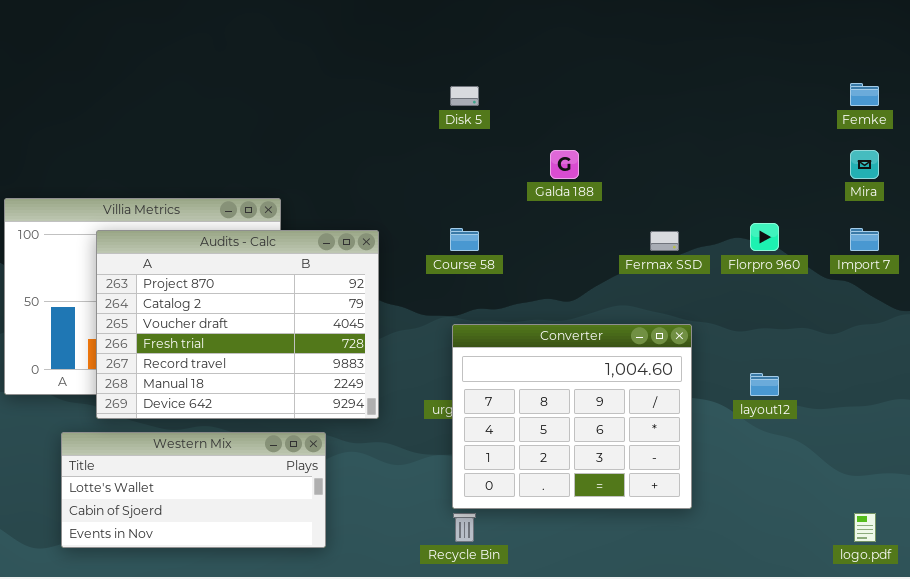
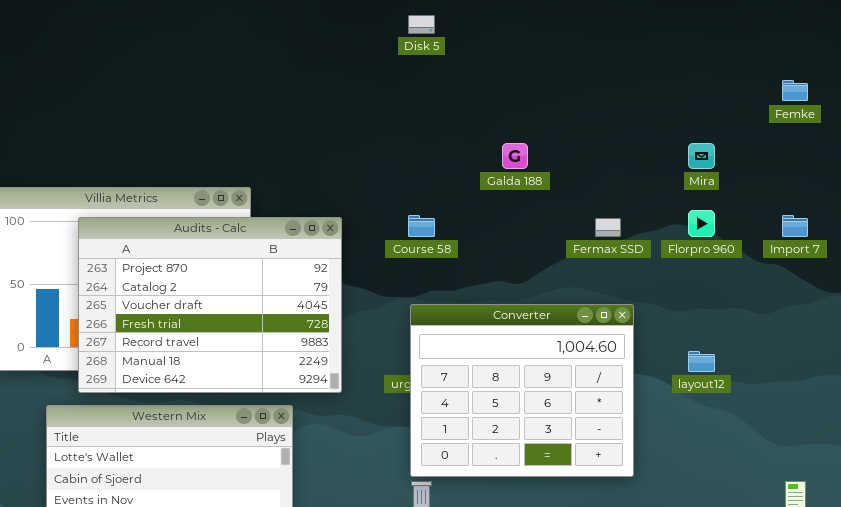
Disk 5: [450,86,479,106] -> [408,15,435,34], moved
Mira: [850,150,879,179] -> [688,143,715,169], moved

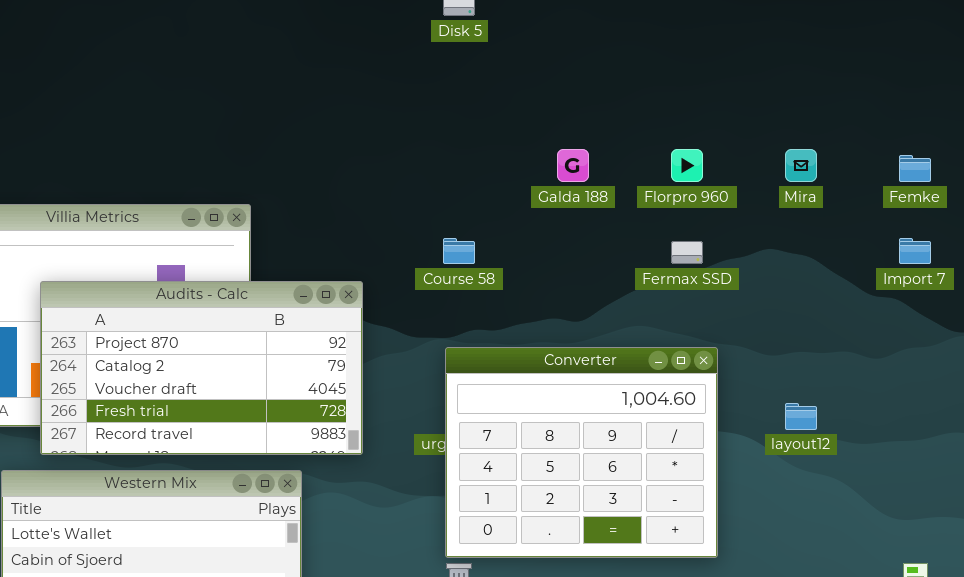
Femke: [782,80,808,101] -> [899,155,931,182], moved
Florpro 960: [688,210,715,237] -> [671,149,703,182], moved
Audits - Calc: [78,217,342,393] -> [40,281,363,455], resized

